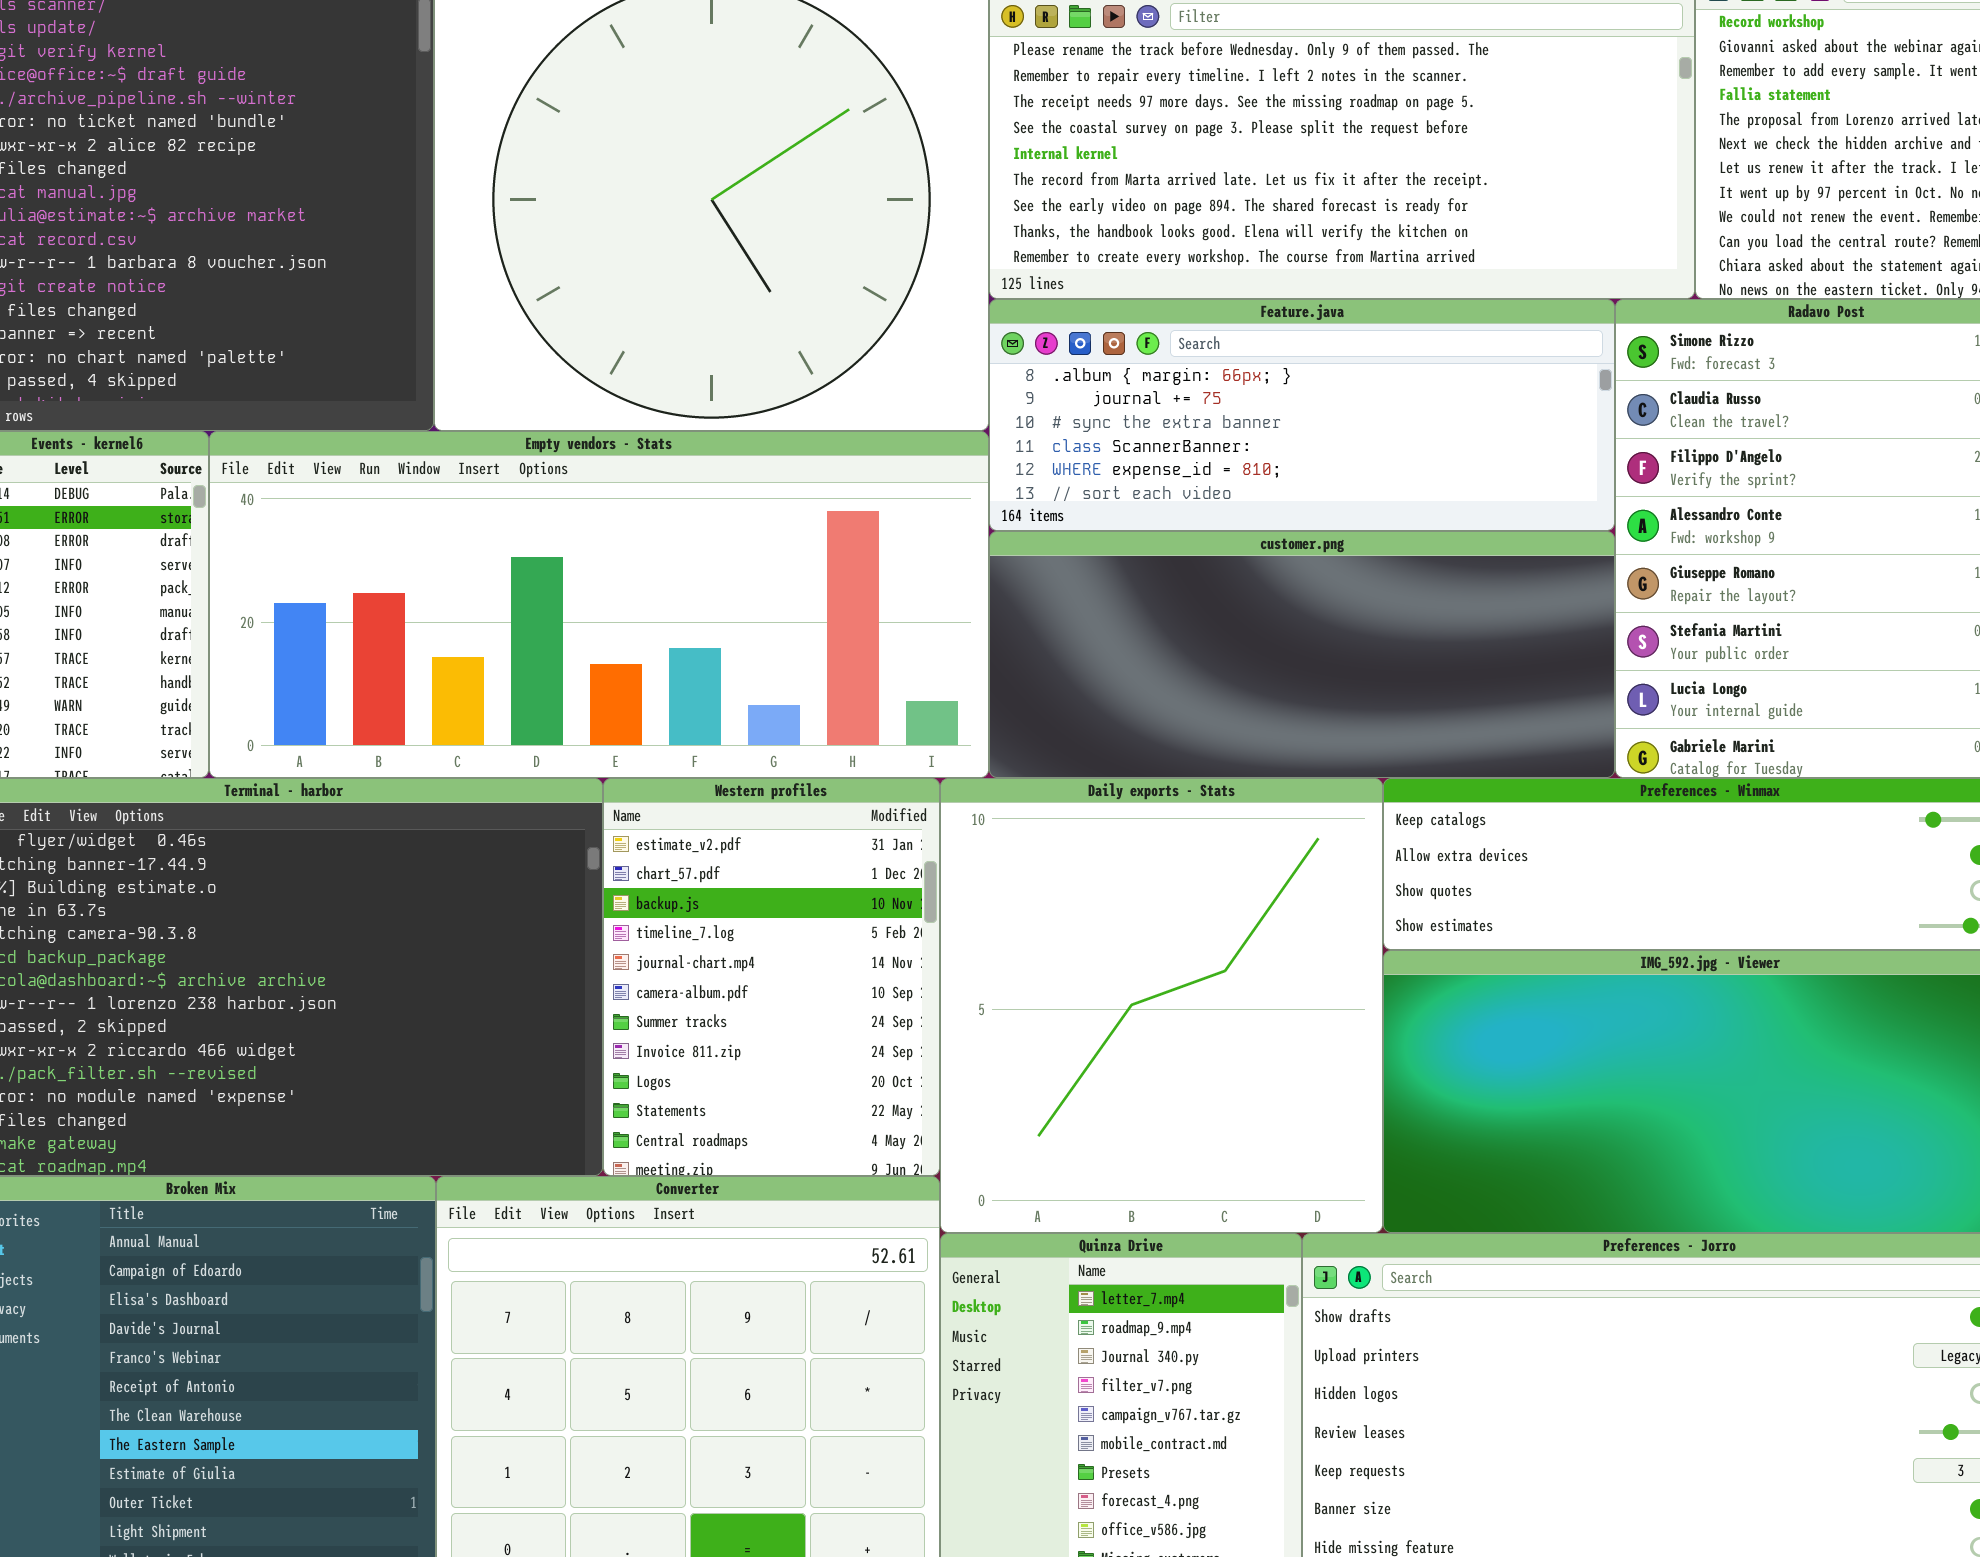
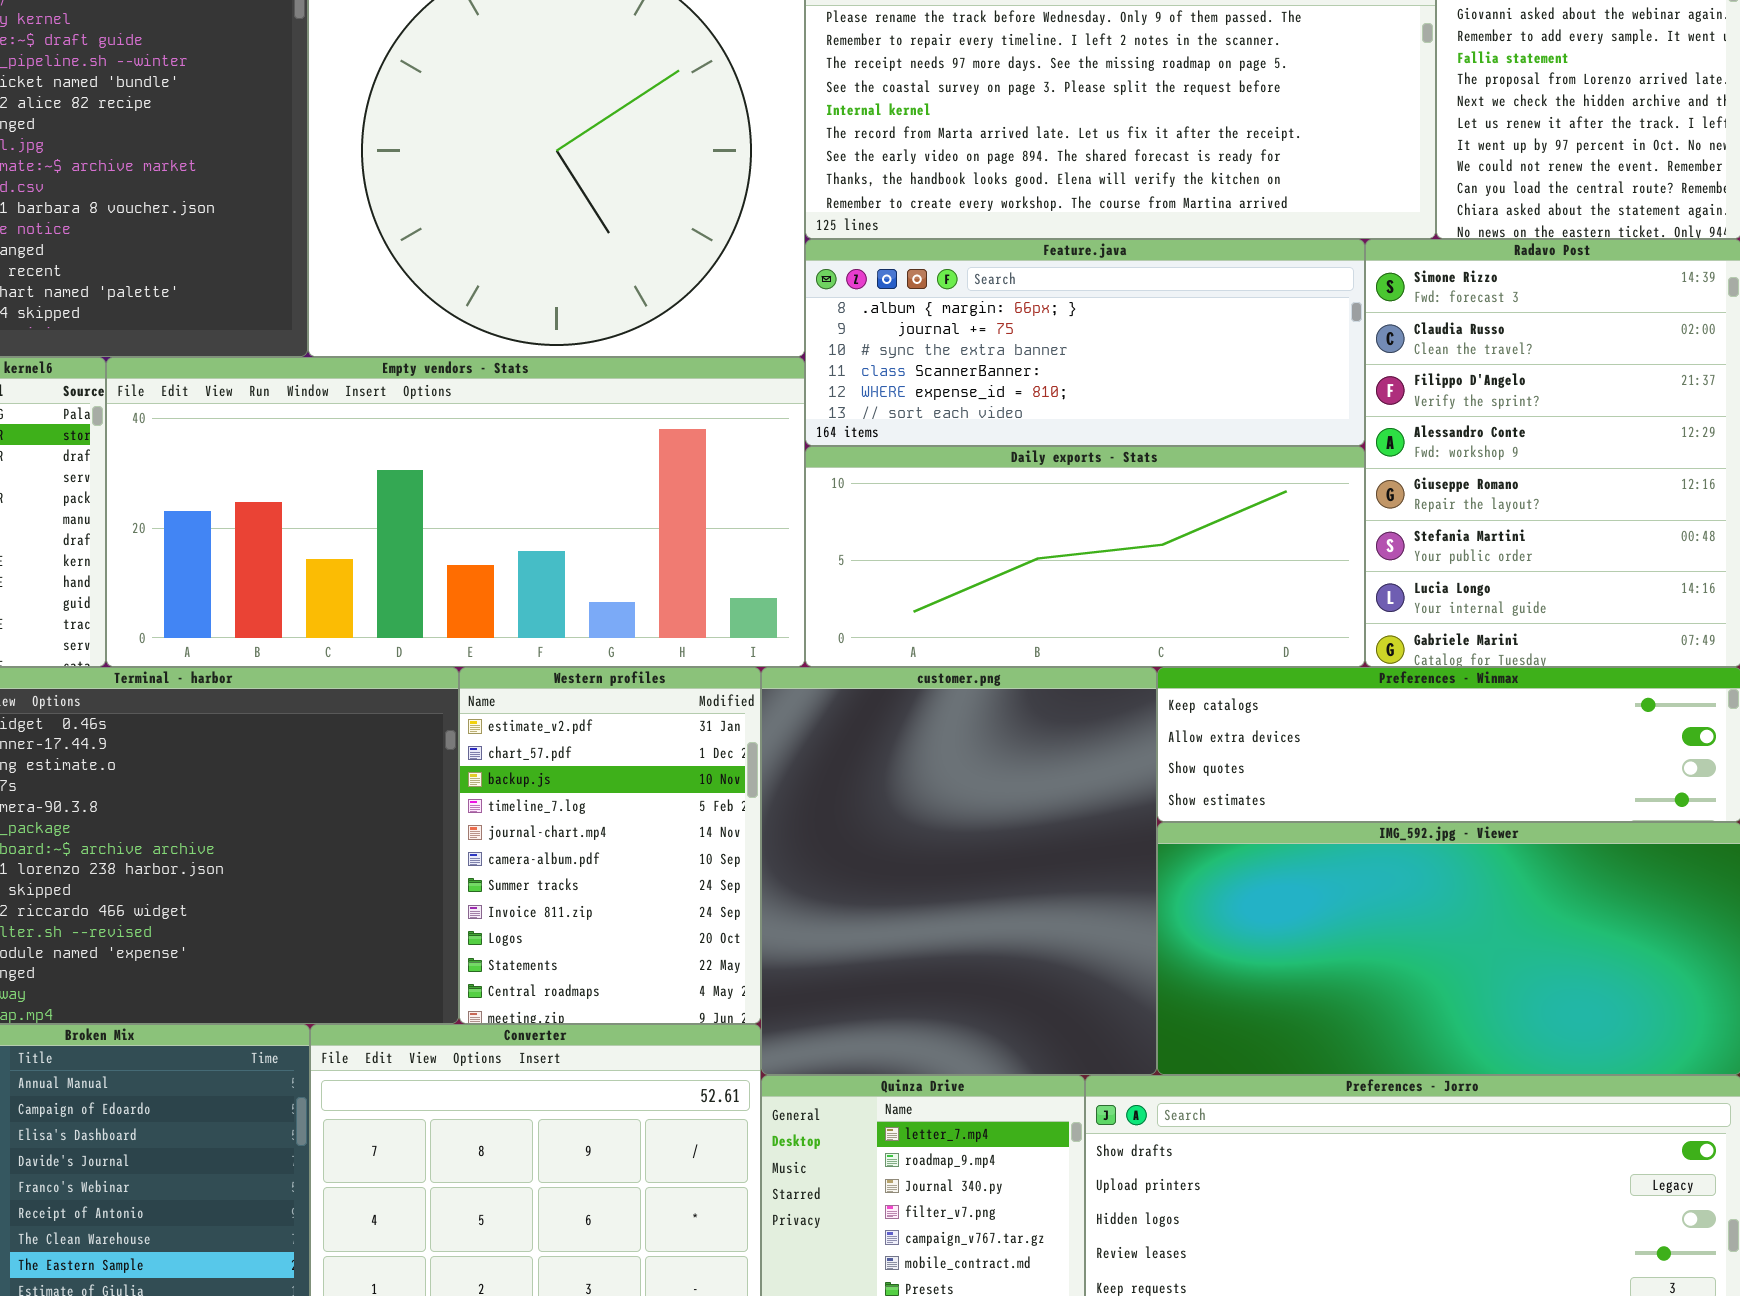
customer.png: [989,531,1615,778] -> [761,667,1157,1075], moved, resized
Daily exports - Stats: [940,778,1383,1233] -> [805,446,1365,667], moved, resized

